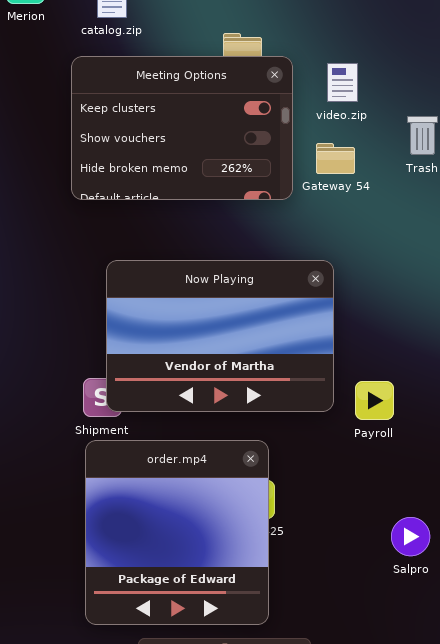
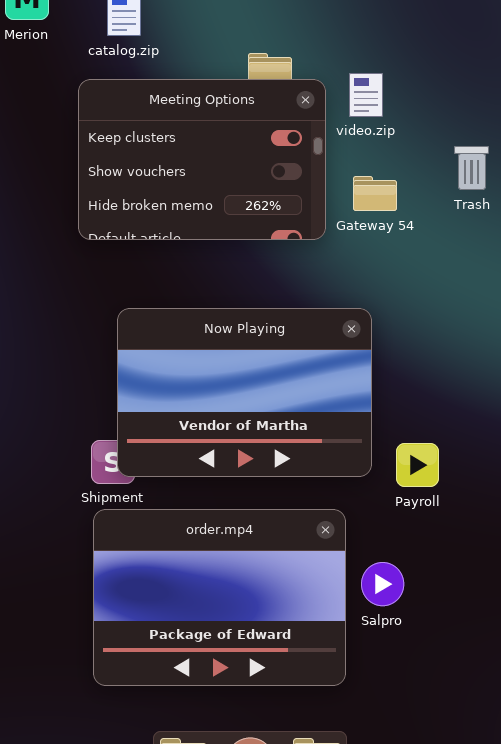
video.zip: [327,63,358,102] -> [349,73,383,117], moved
order.mp4: [85,440,269,625] -> [93,509,346,686], resized
Salpro: [391,517,430,556] -> [361,562,404,606], moved

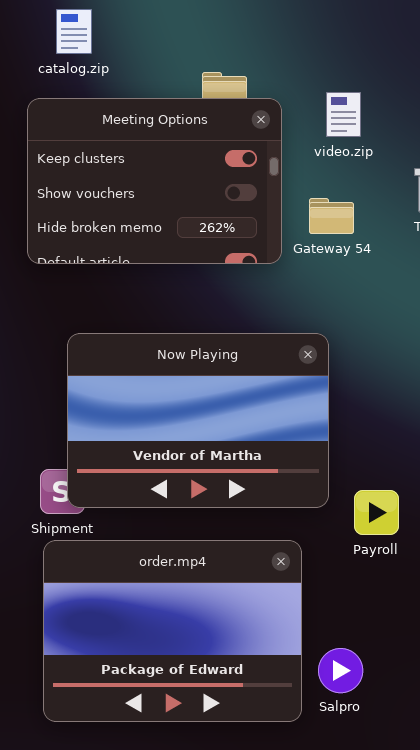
video.zip: [349,73,383,117] -> [326,92,361,137], moved
Payroll: [396,443,439,487] -> [354,490,399,535], moved
Salpro: [361,562,404,606] -> [318,648,363,693], moved

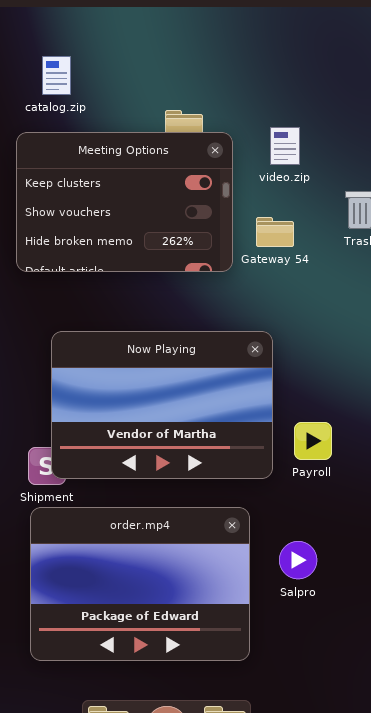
Payroll: [354,490,399,535] -> [294,422,332,460], moved
Salpro: [318,648,363,693] -> [279,541,317,579], moved

